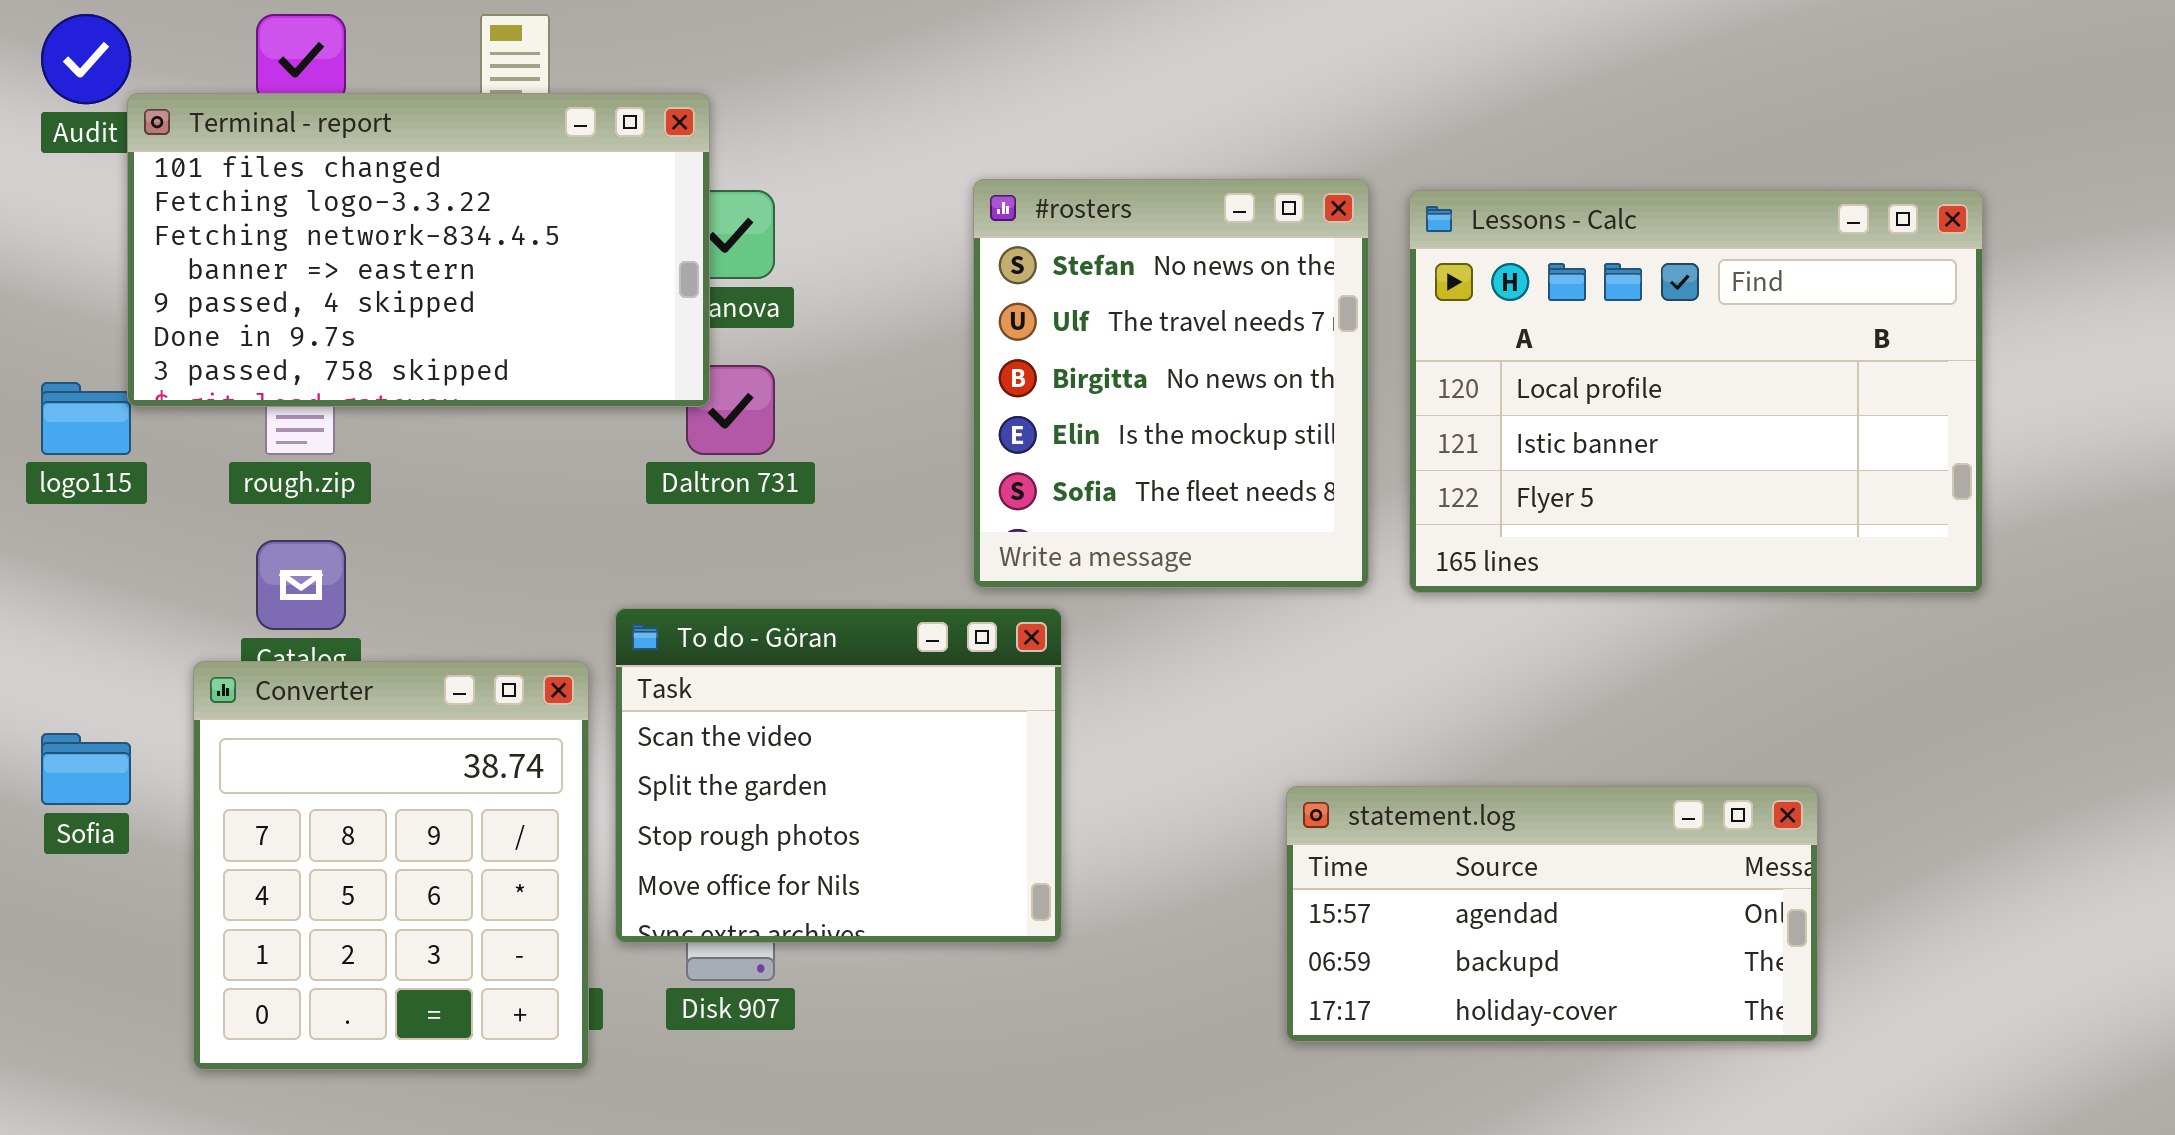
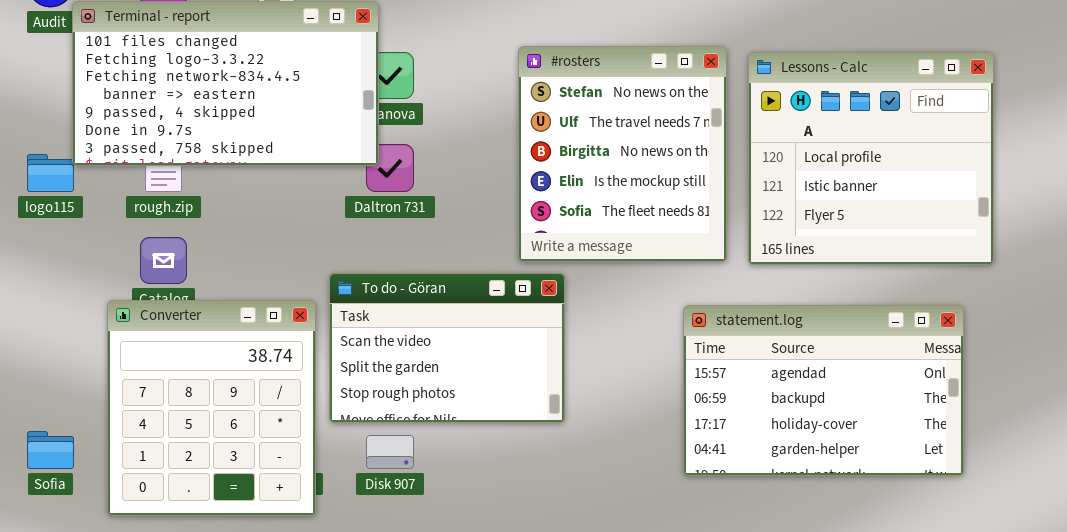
Lessons - Calc: [1409,190,1983,593] -> [748,52,994,265], resized
To do - Göran: [615,608,1062,943] -> [329,273,565,423], resized
Sofia: [41,733,131,805] -> [27,431,74,469], moved
statement.log: [1286,786,1818,1042] -> [683,305,964,476], moved, resized

